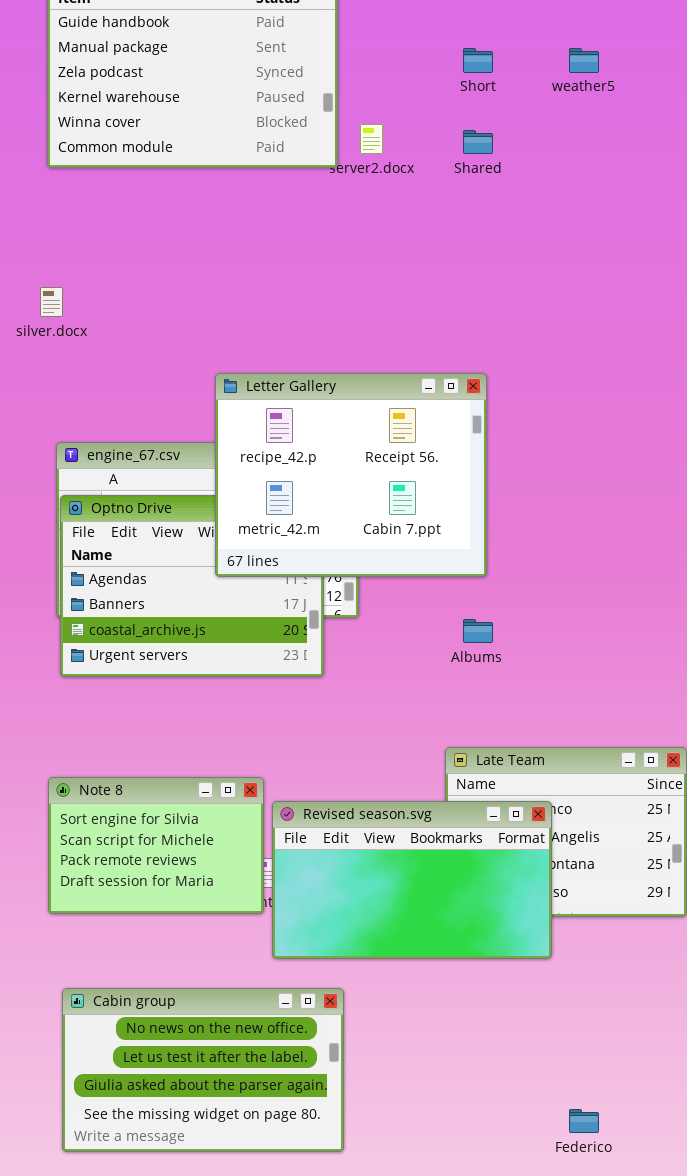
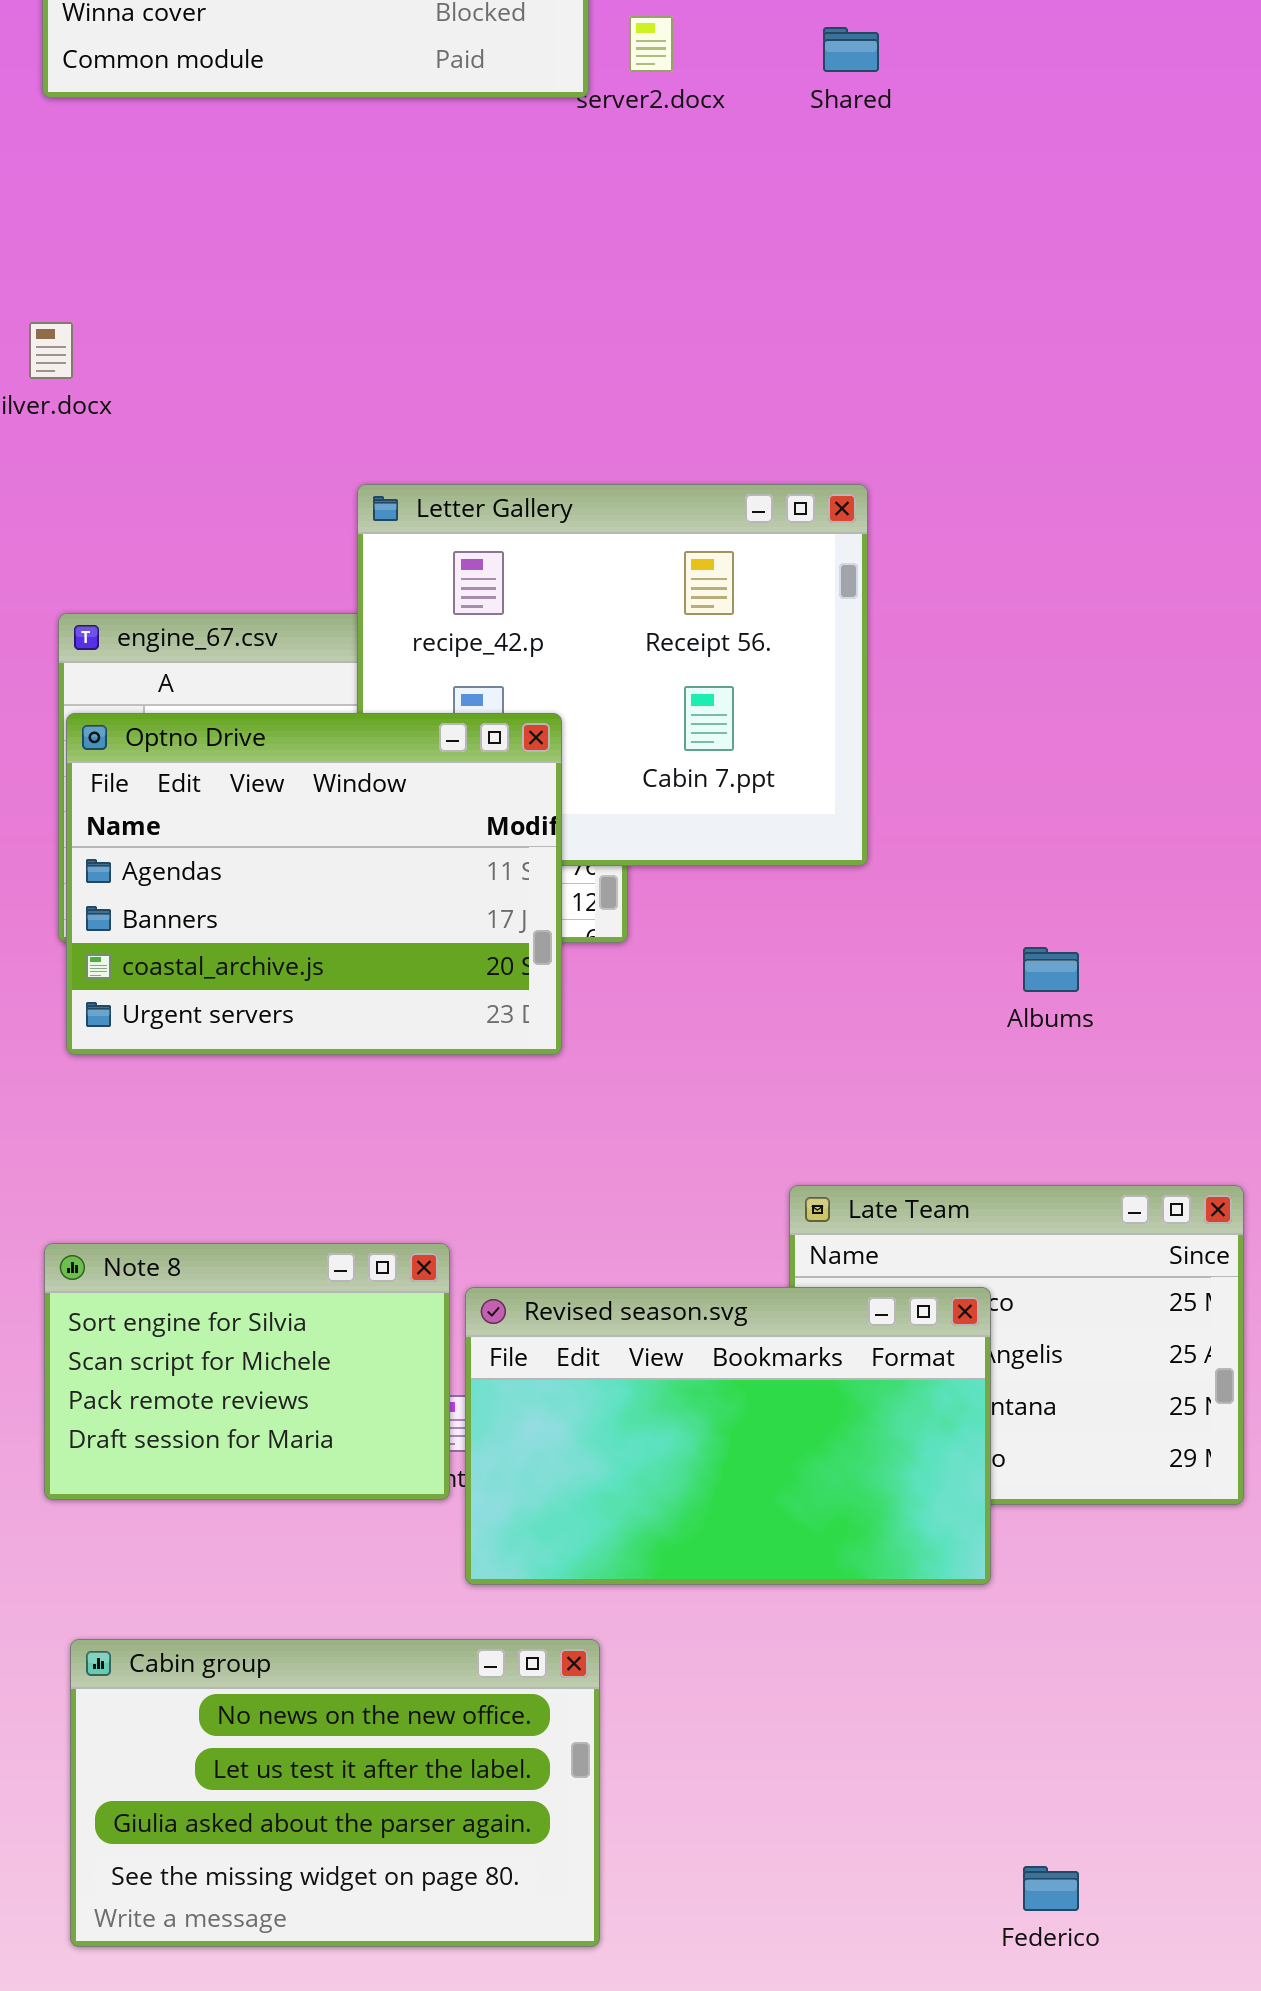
Optno Drive: [60,495,324,677] -> [66,713,562,1055], raised
Albums: [463,619,493,643] -> [1023,947,1079,992], moved

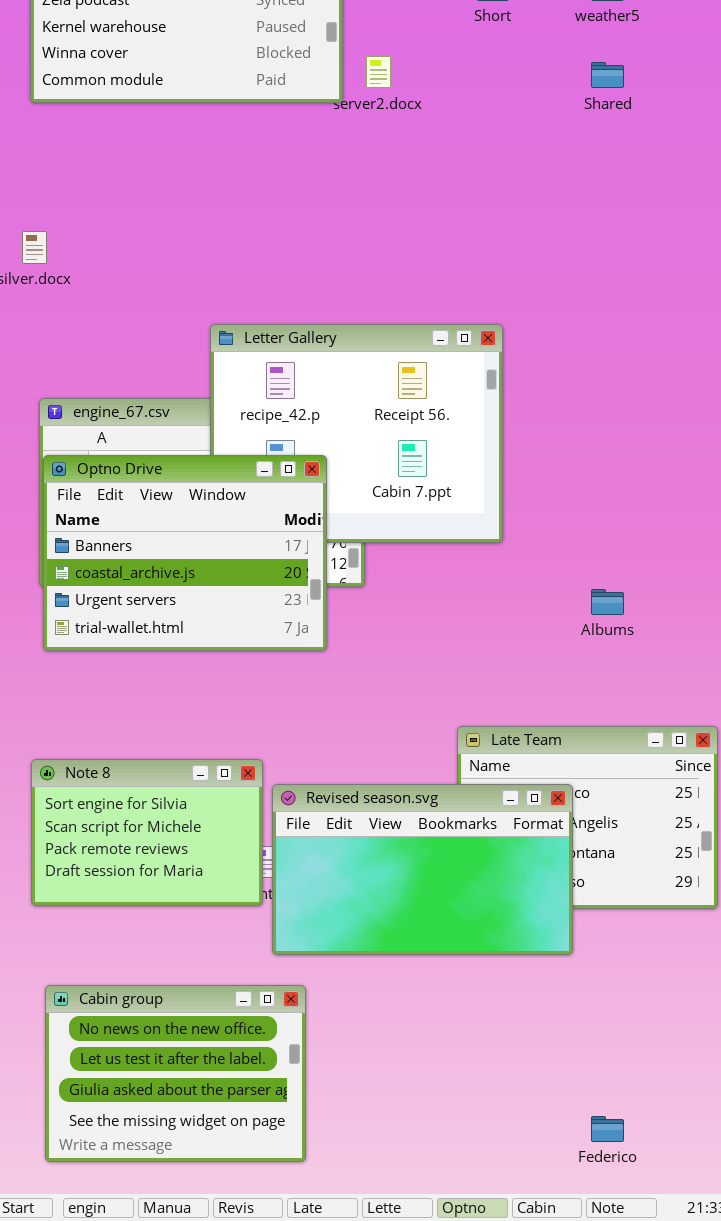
Shared: [823,27,879,72] -> [591,62,624,88], moved
Optno Drive: [66,713,562,1055] -> [43,455,327,651], scrolled down 1 row
Cabin group: [70,1639,600,1947] -> [45,985,306,1162], resized

